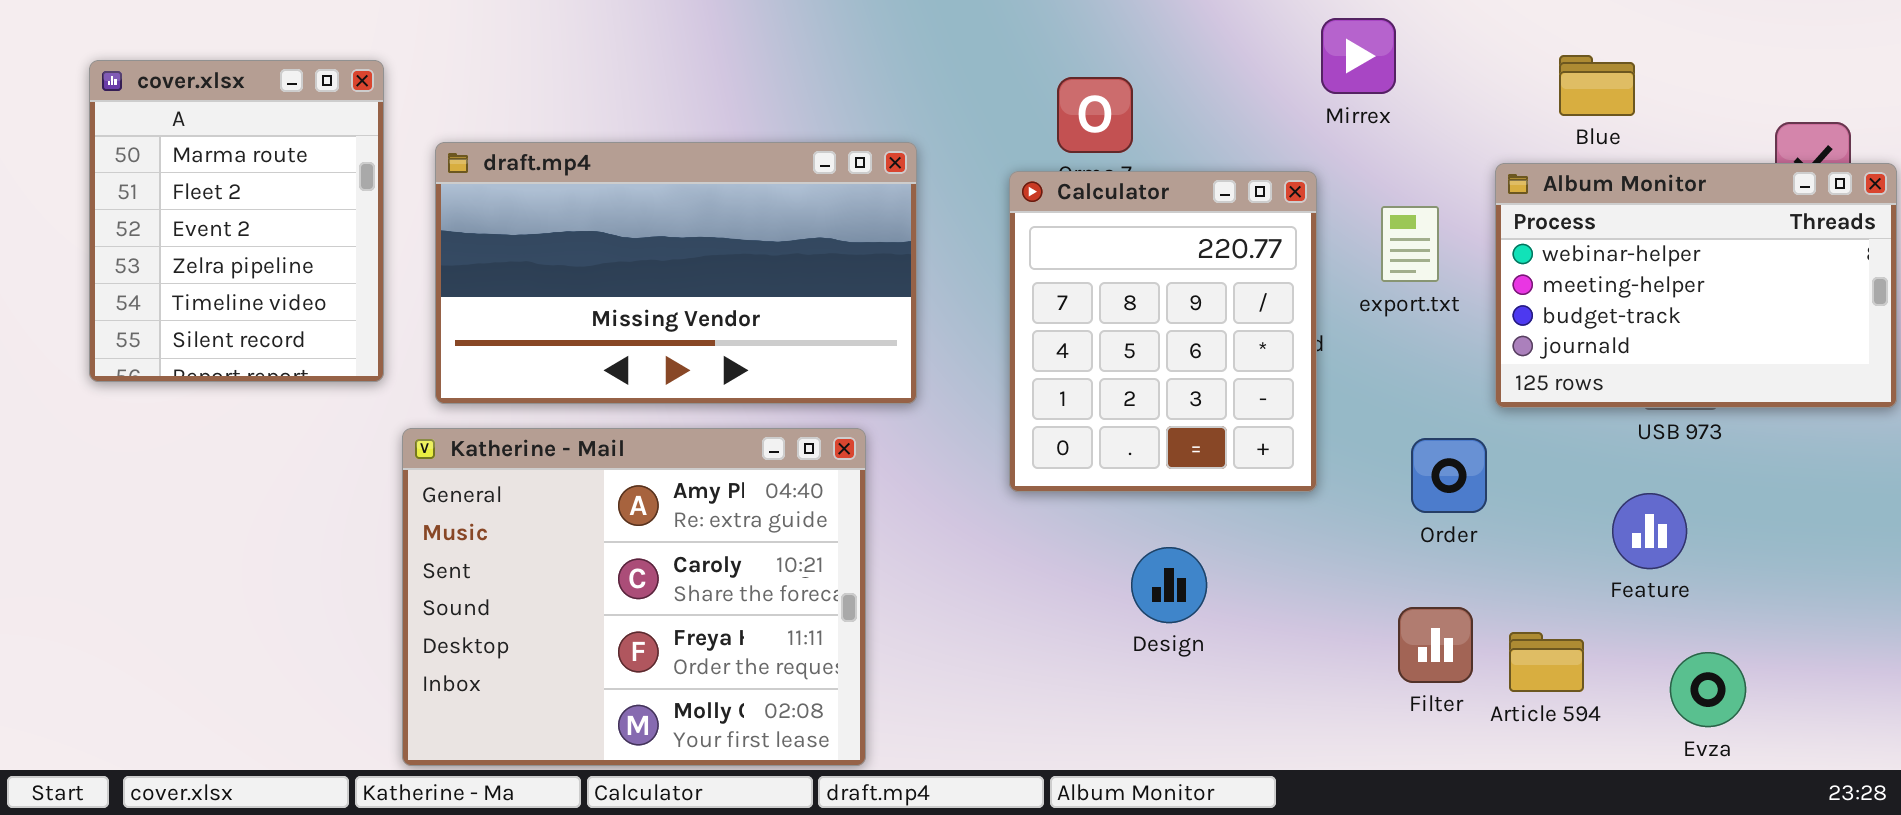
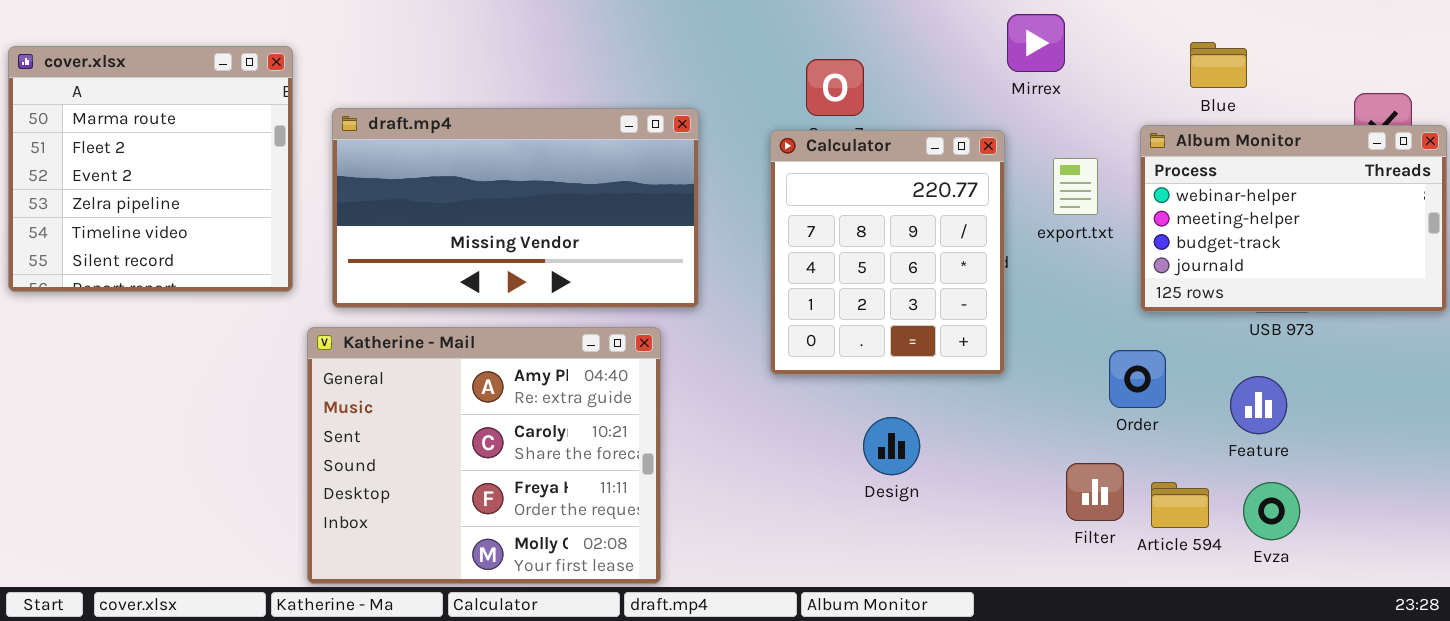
cover.xlsx: [89,60,384,382] -> [8,46,293,292], resized
Order: [1411,438,1487,513] -> [1109,350,1166,408], moved
Evza: [1670,652,1746,727] -> [1243,482,1300,540], moved

